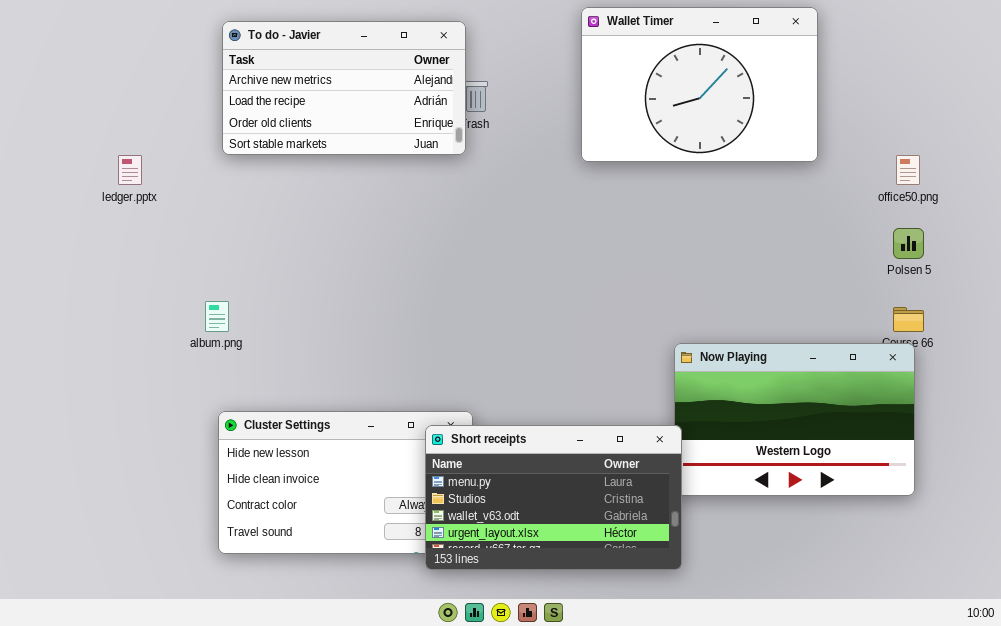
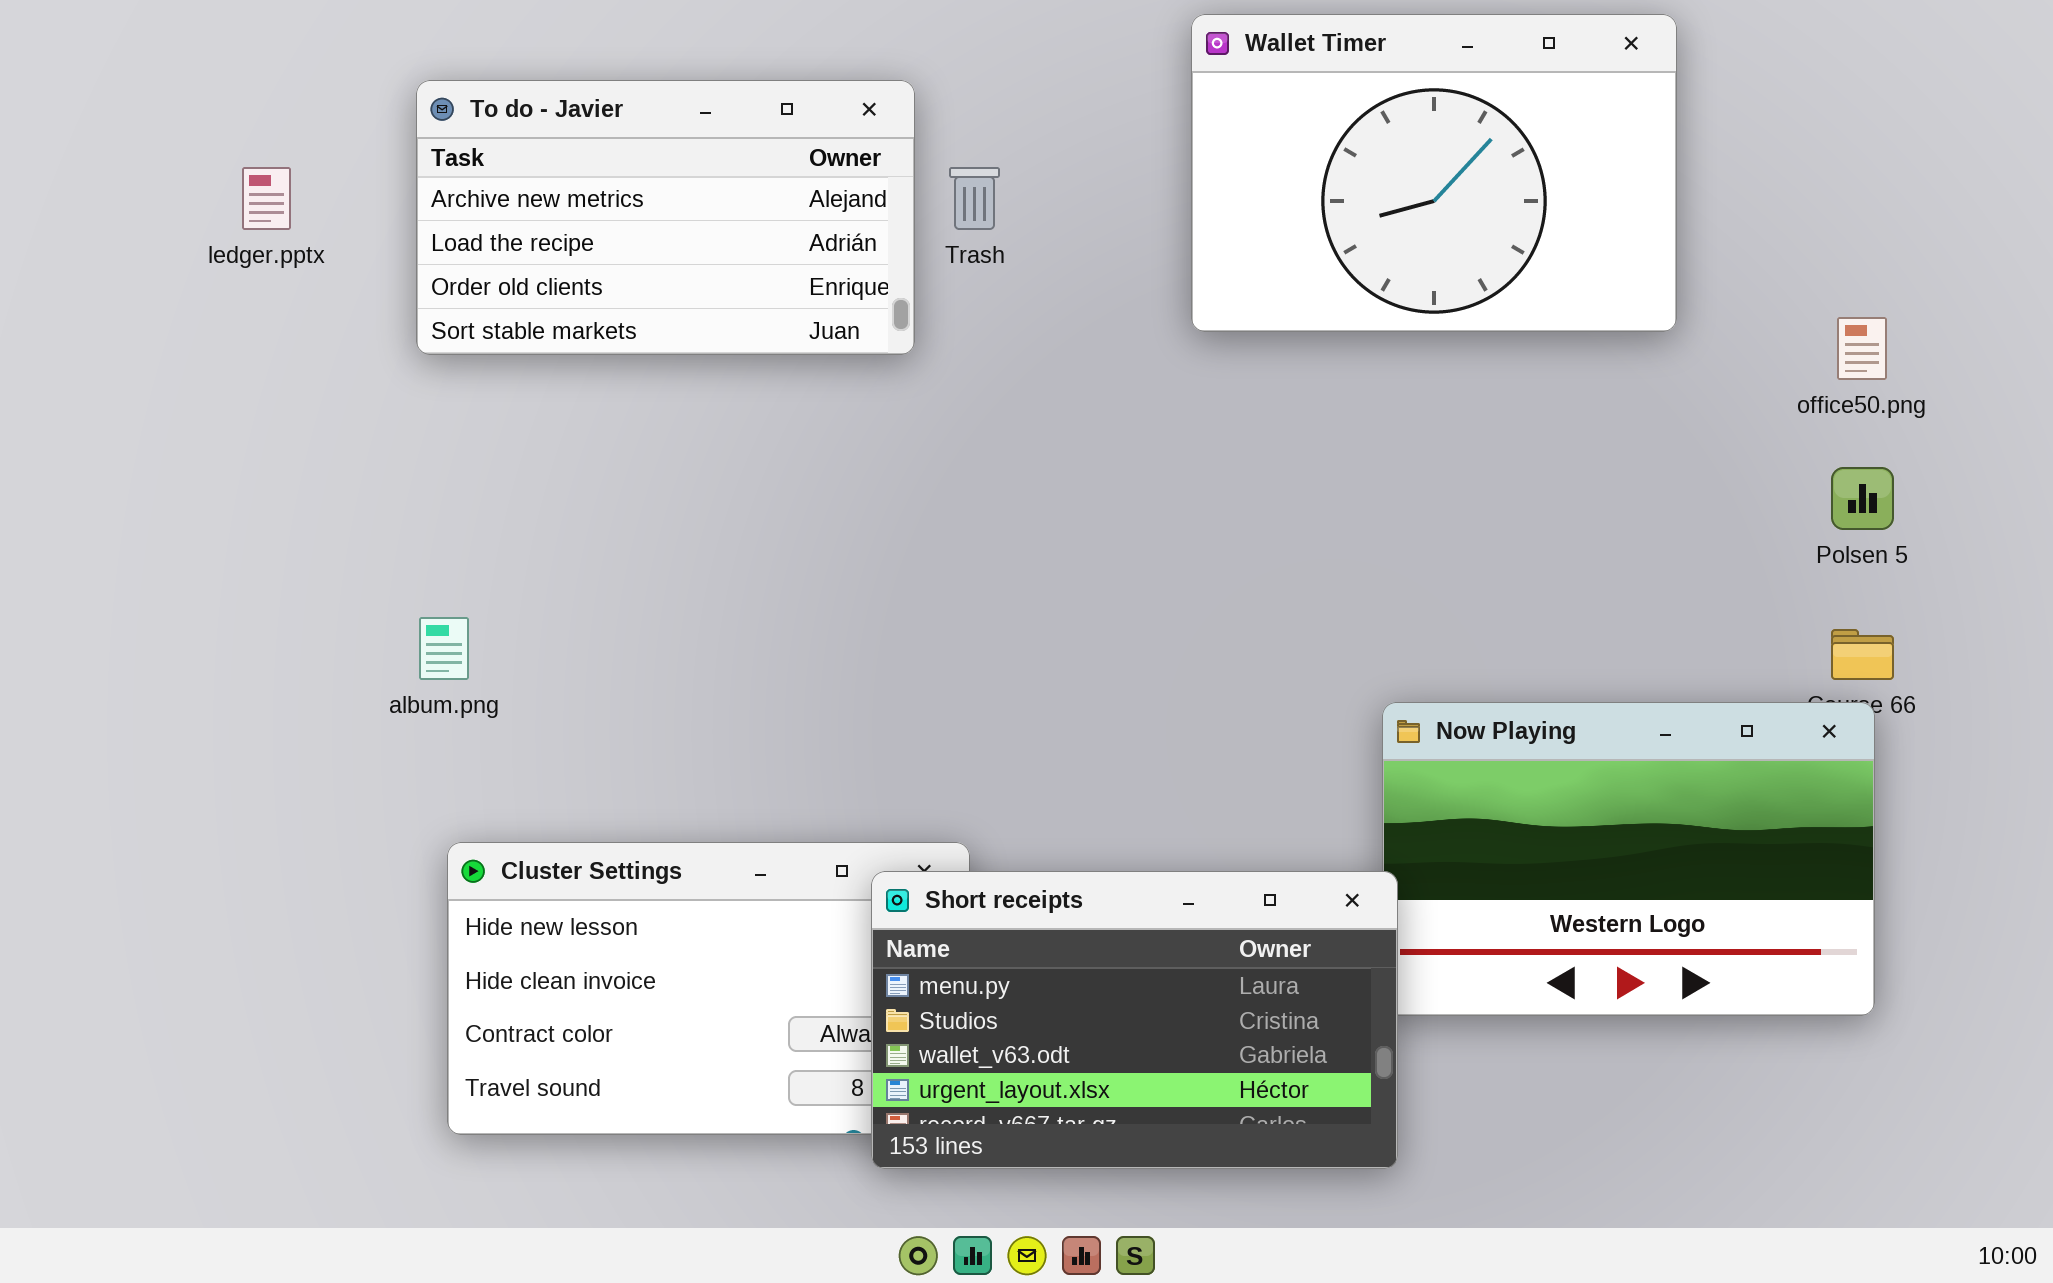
To do - Javier: [222,21,466,155] -> [416,80,915,355], moved
ledger.pptx: [118,155,142,185] -> [242,167,291,230], moved

